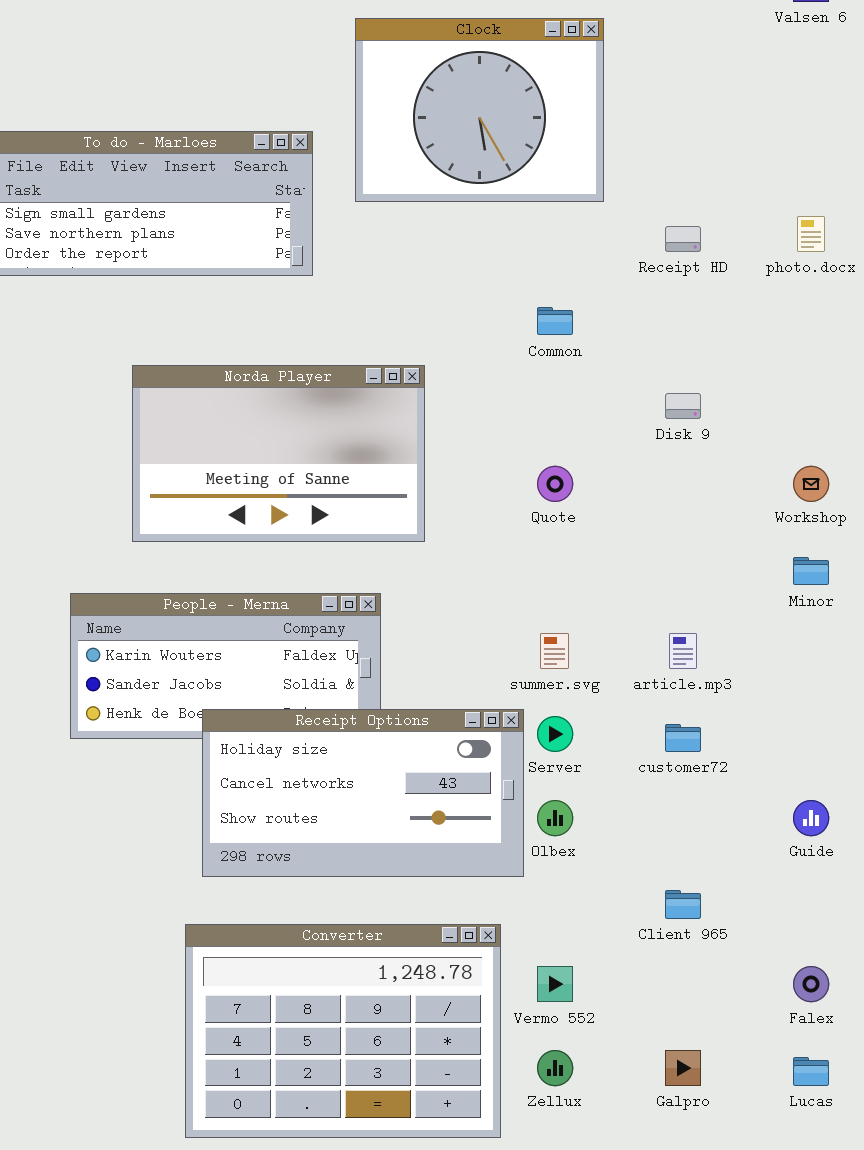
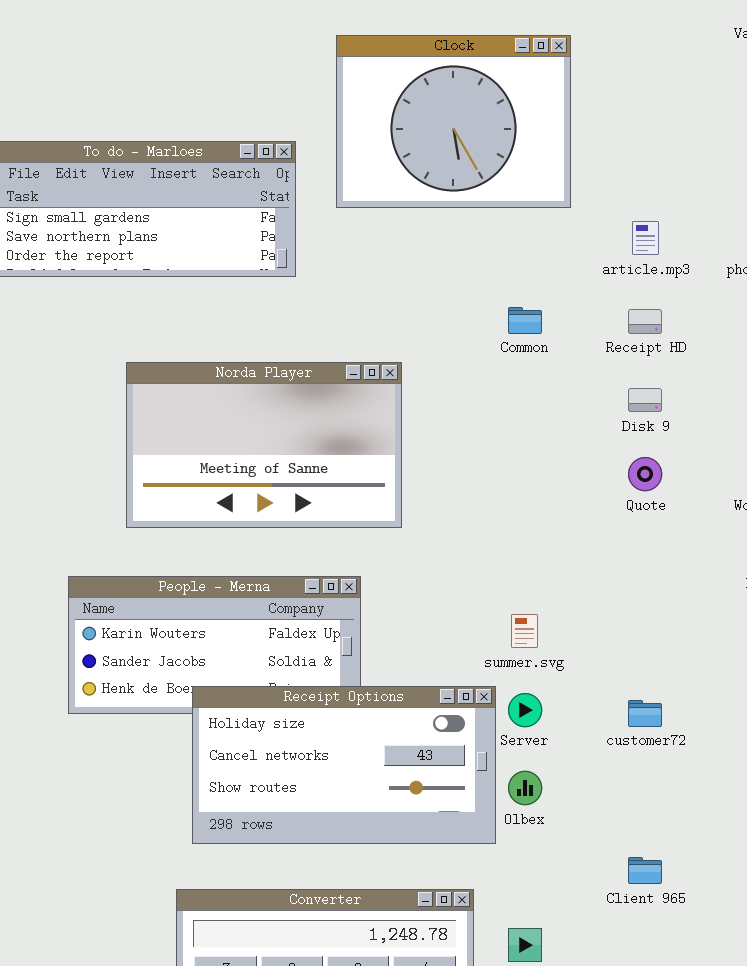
Receipt HD: [665,226,701,252] -> [628,309,662,334], moved
Quote: [537,466,573,502] -> [628,457,662,491], moved
article.mp3: [669,633,697,669] -> [632,221,659,255], moved

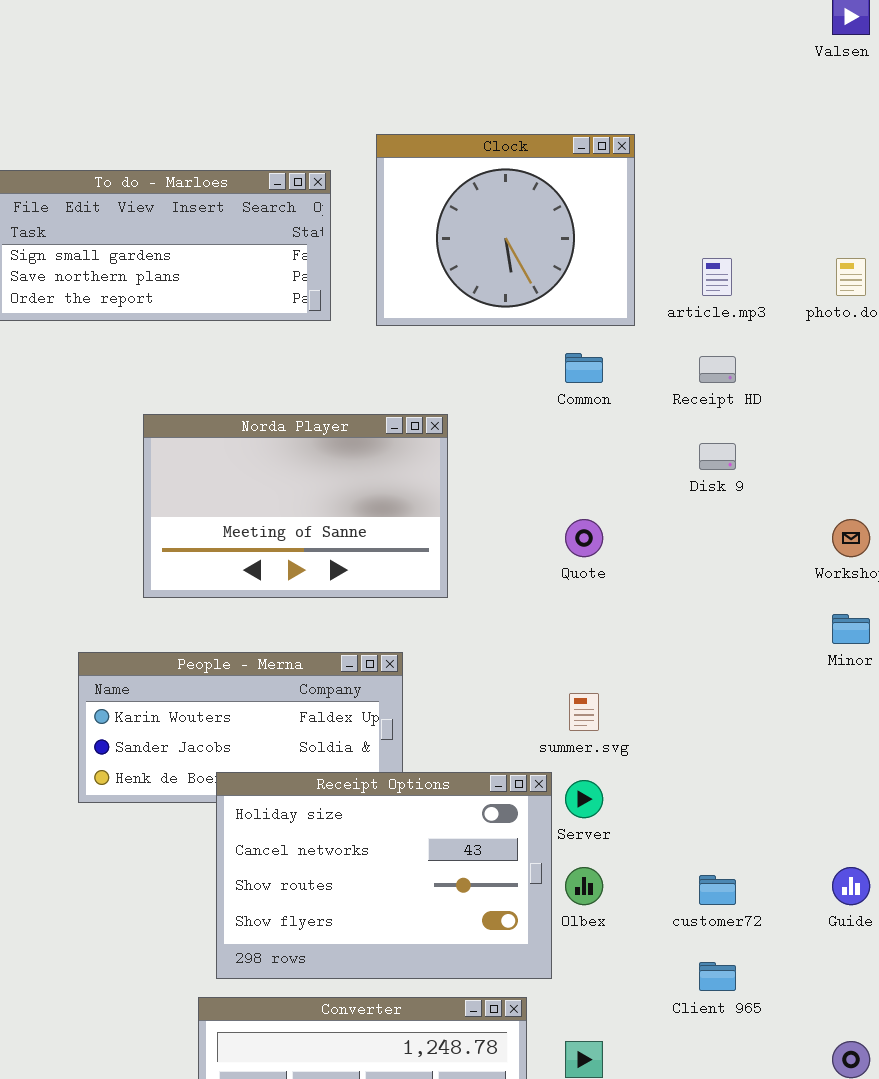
Clock: [336,35,571,208] -> [376,134,635,326], moved
Quote: [628,457,662,491] -> [565,519,603,557], moved
Receipt Options: [192,686,496,844] -> [216,772,552,979], resized
customer72: [628,700,662,727] -> [699,875,736,905], moved

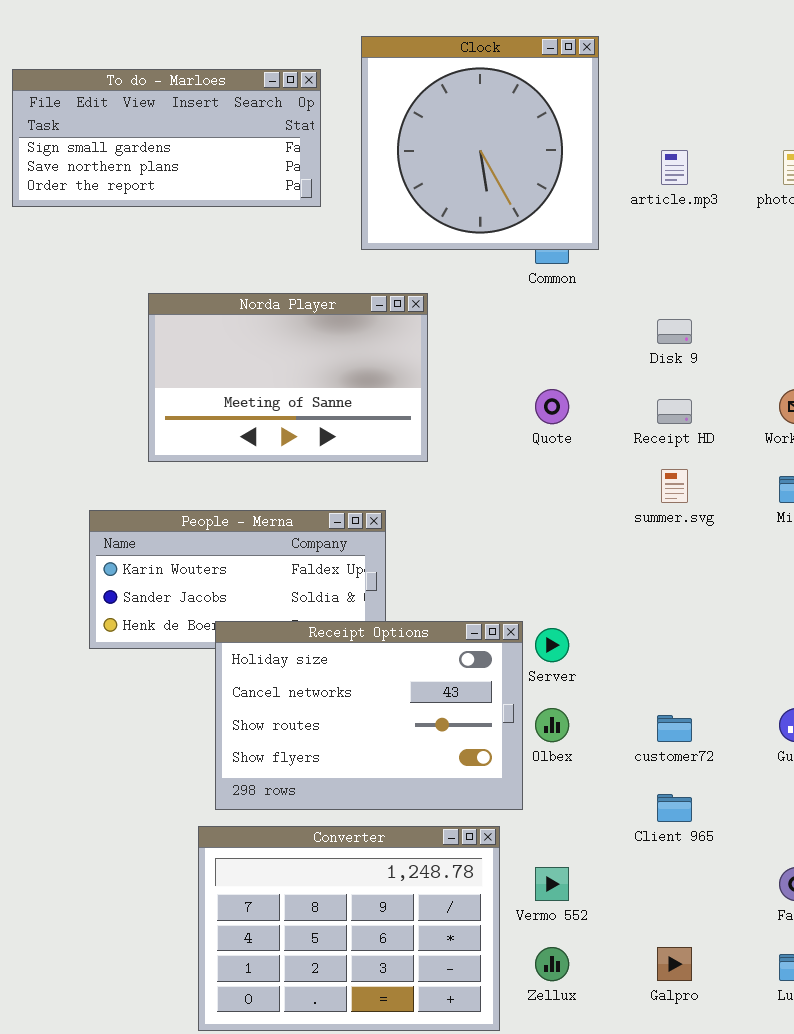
Clock: [376,134,635,326] -> [361,36,599,250], resized
Receipt HD: [699,356,736,383] -> [657,399,692,424], moved
summer.svg: [569,693,599,731] -> [661,469,688,503], moved

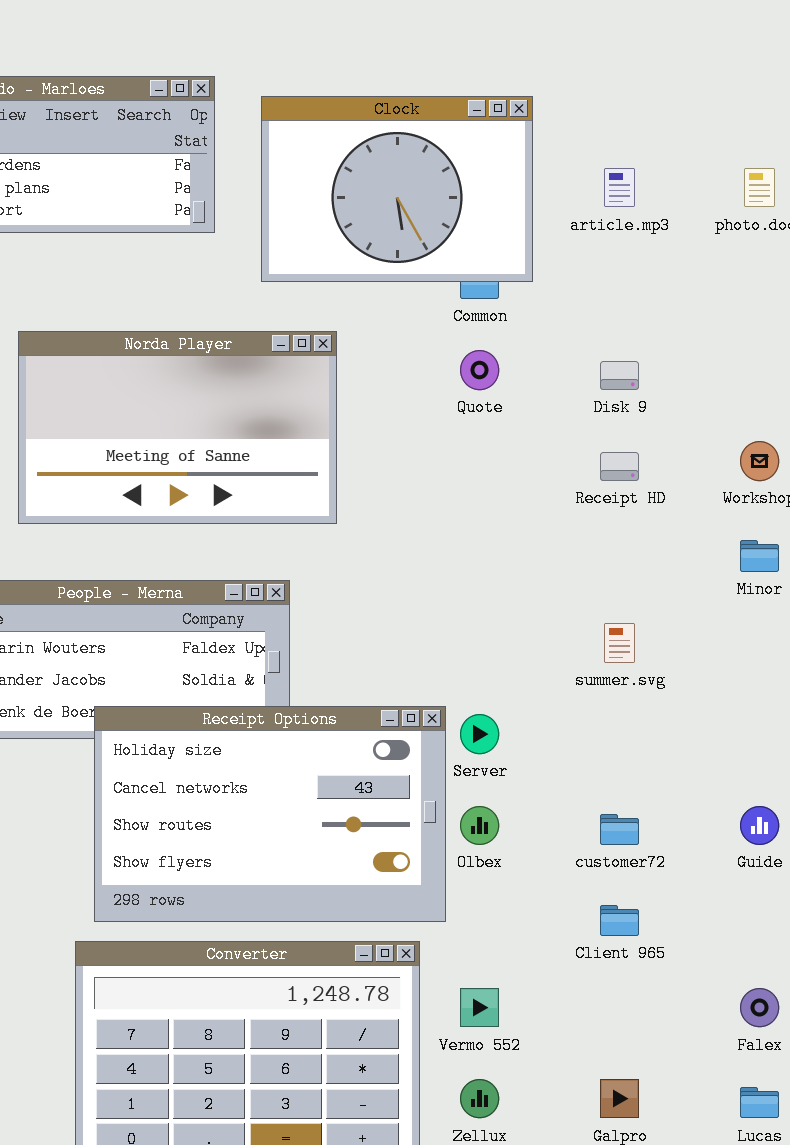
Clock: [361,36,599,250] -> [261,96,533,282], resized
Quote: [535,389,569,424] -> [460,350,499,390], moved
summer.svg: [661,469,688,503] -> [604,623,635,663], moved

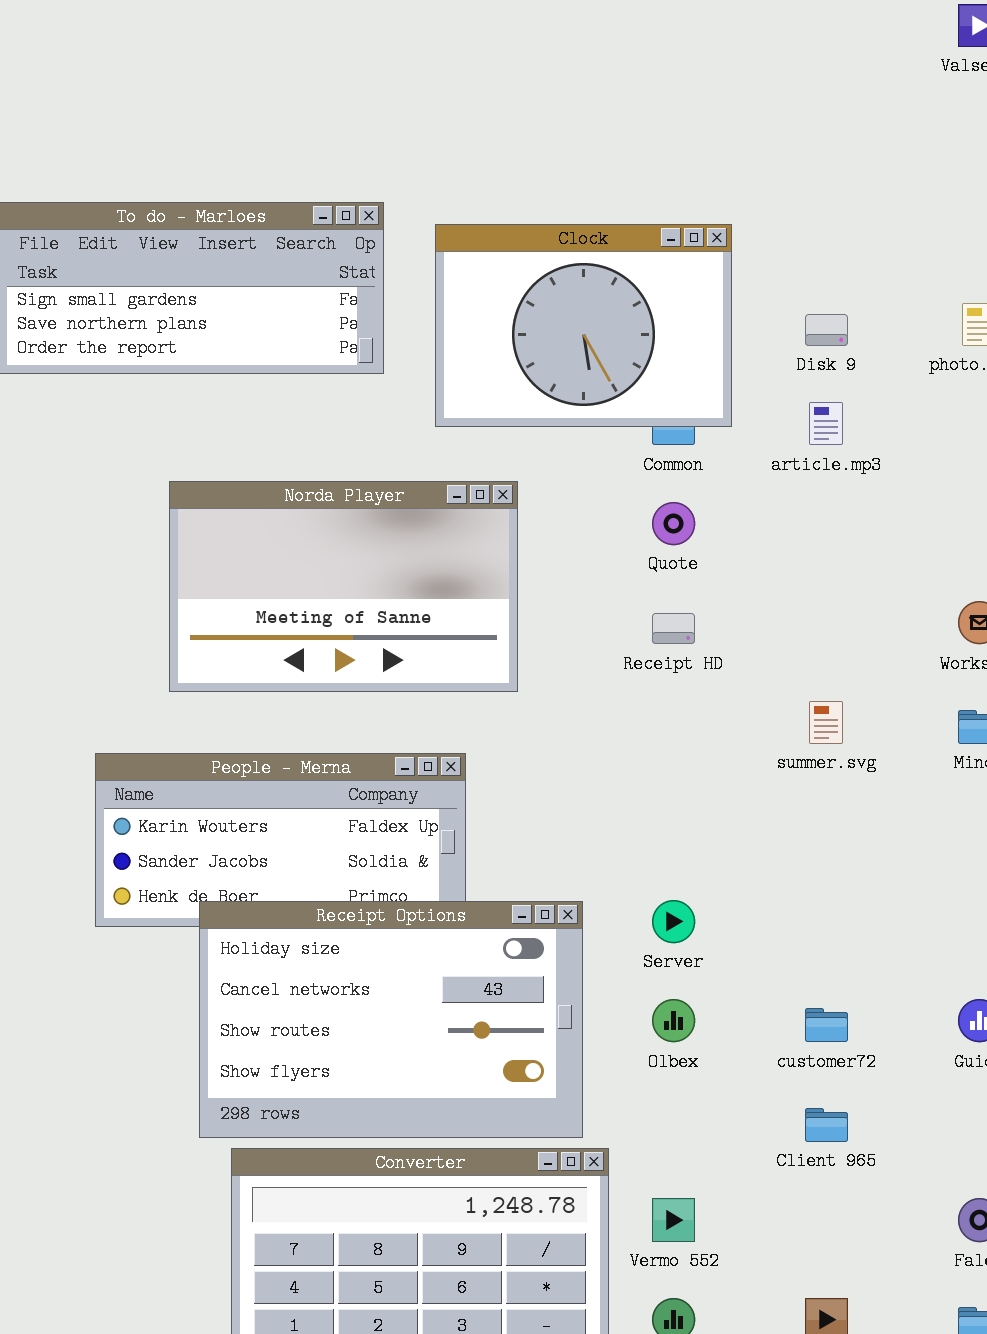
article.mp3: [604,168,635,207] -> [809,402,843,445], moved
Disk 9: [600,361,639,390] -> [805,314,848,346], moved
Receipt HD: [600,452,639,481] -> [652,613,695,644], moved
summer.svg: [604,623,635,663] -> [809,701,843,744], moved
Receipt Options: [94,706,446,922] -> [199,901,583,1138], moved

